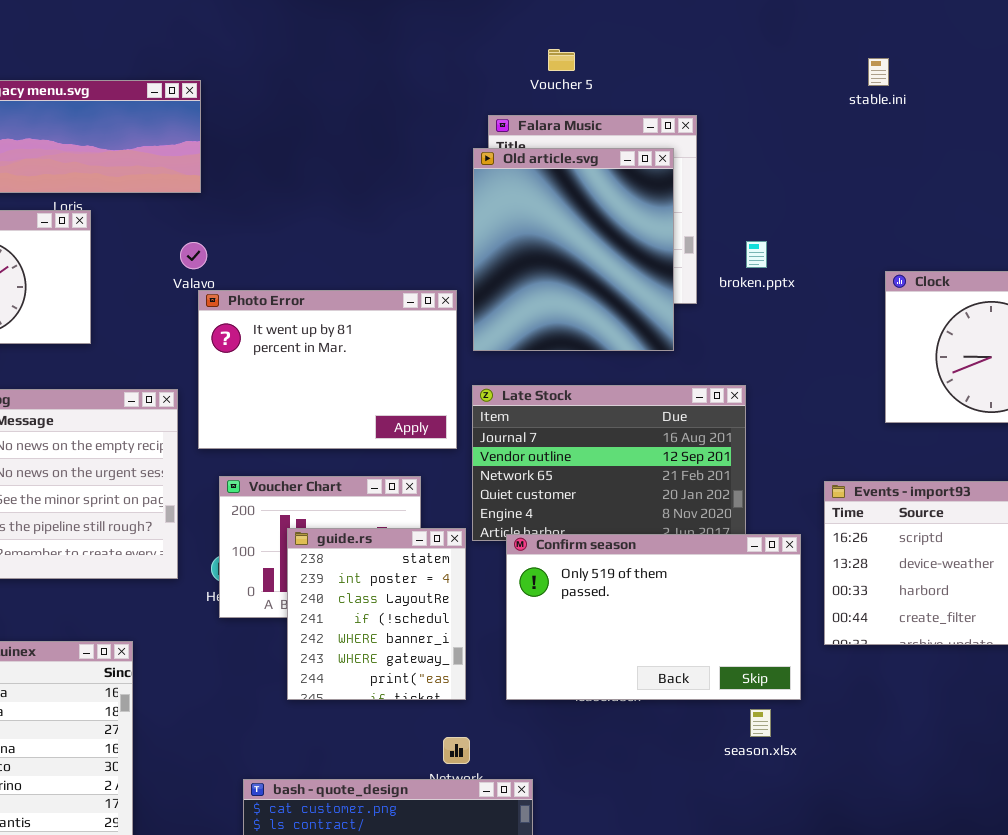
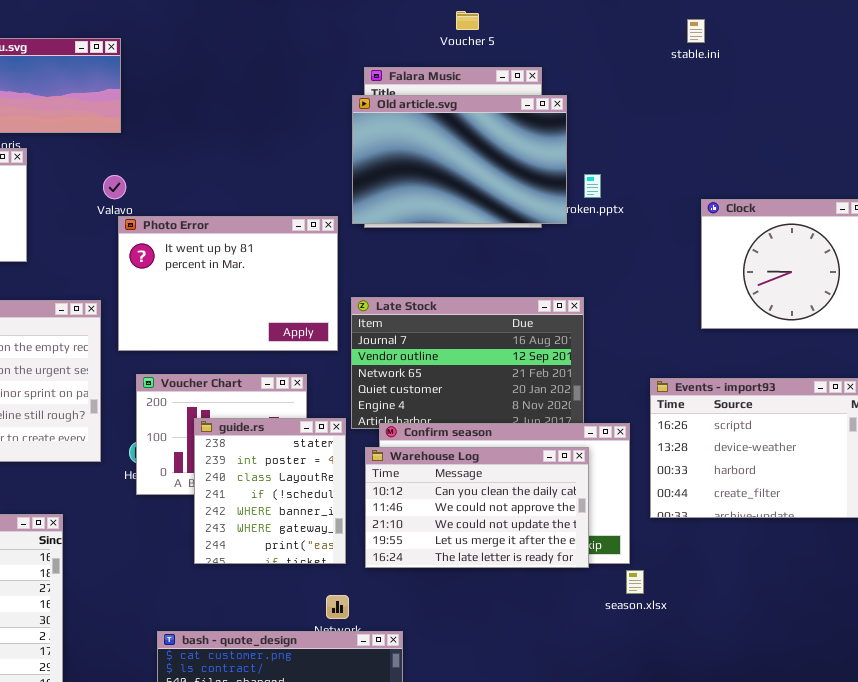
Voucher 5: [548,49,575,71] -> [456,11,479,30], moved
Old article.svg: [473,148,674,351] -> [352,95,567,224], resized
Warehouse Log: none -> [365,447,589,568], opened
season.xlsx: [750,709,771,737] -> [626,570,644,594], moved

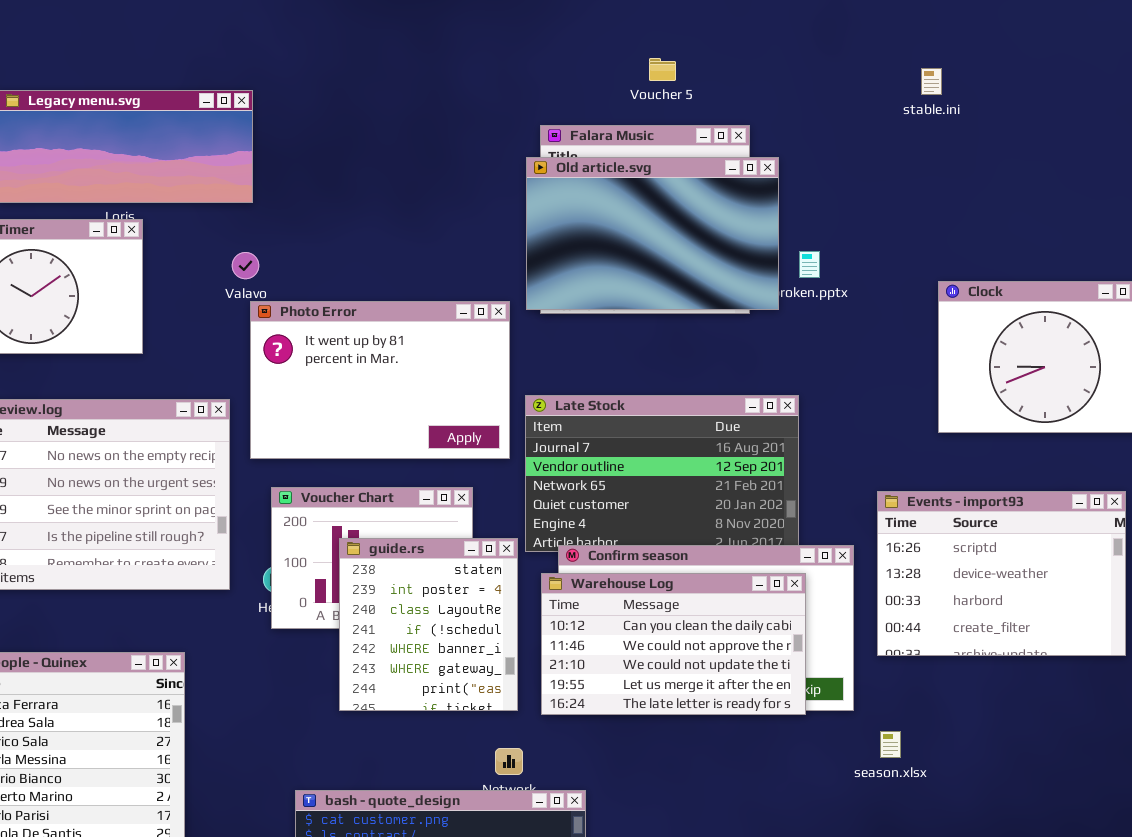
season.xlsx: [626,570,644,594] -> [880,731,901,758], moved

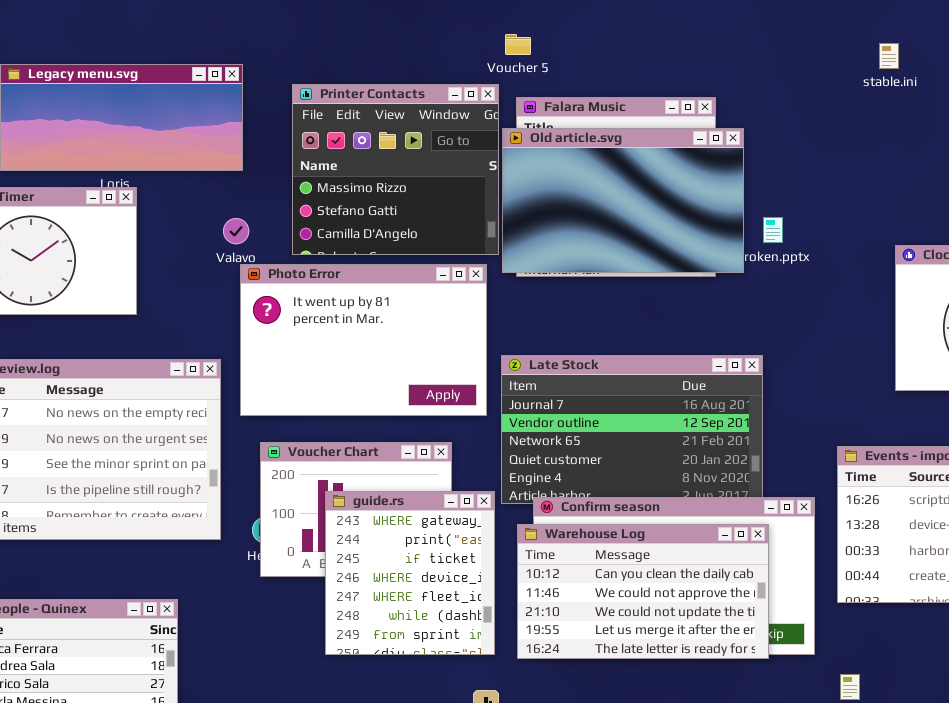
Voucher 5: [649,58,676,81] -> [505,34,531,55], moved
Printer Contacts: none -> [292,84,499,255], opened
guide.rs: [339,538,518,711] -> [325,491,495,655], scrolled down 5 rows

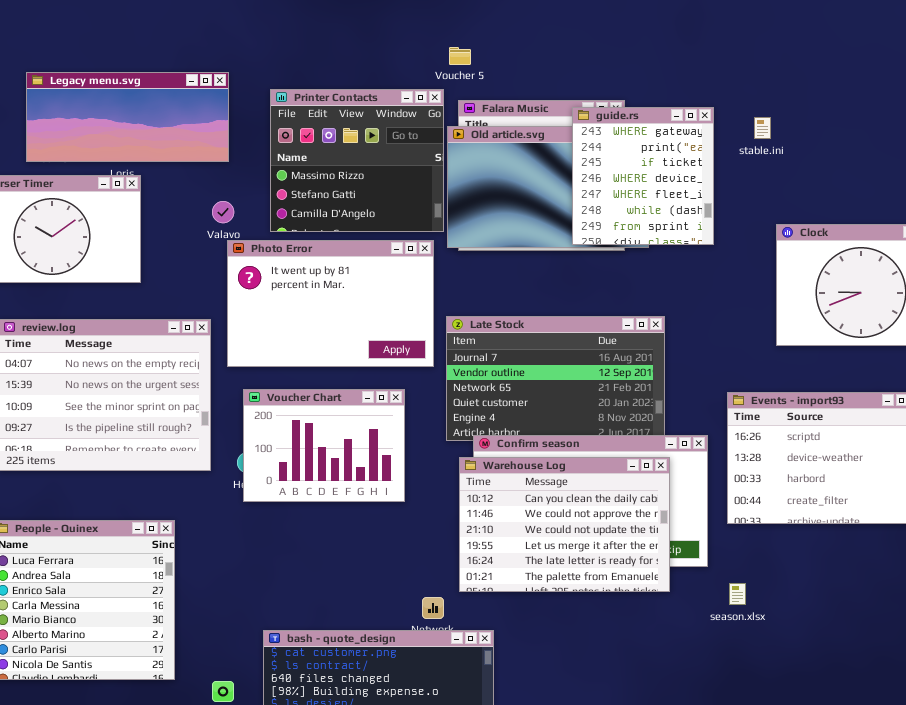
stable.ini: [879,43,899,69] -> [754,117,771,139], moved
guide.rs: [325,491,495,655] -> [572,107,714,245], moved
Warehouse Log: [517,524,769,659] -> [459,457,670,592], resized

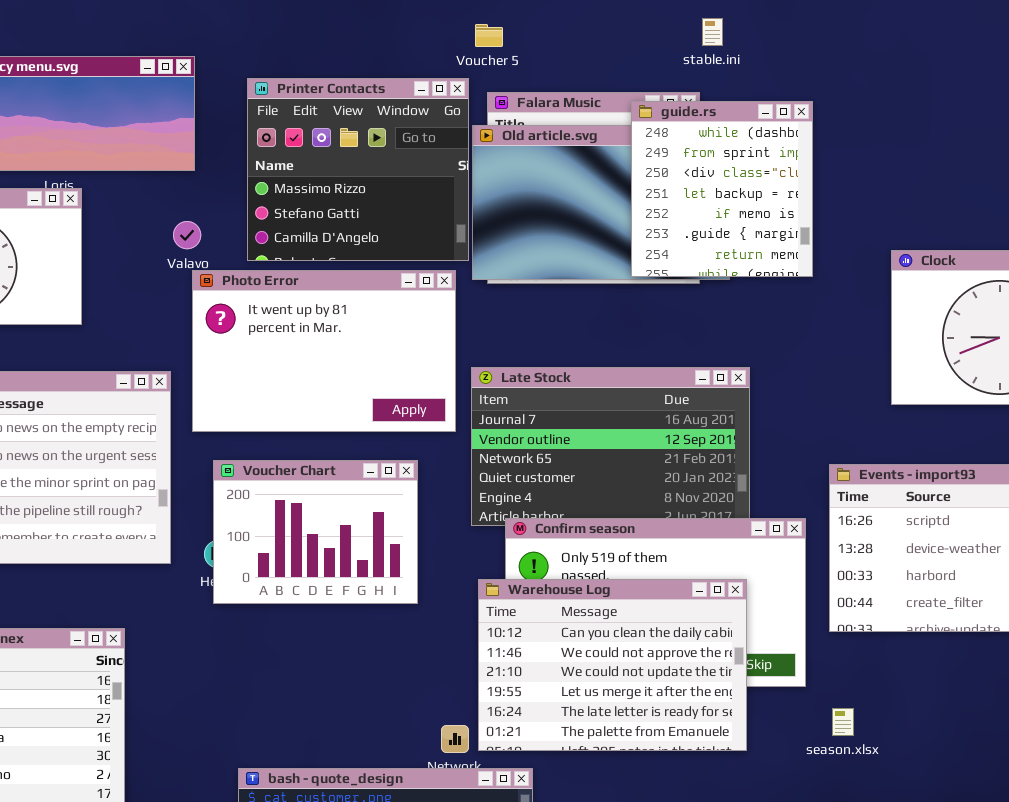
guide.rs: [572,107,714,245] -> [631,101,813,277], scrolled down 5 rows
stable.ini: [754,117,771,139] -> [702,18,723,46], moved
Warehouse Log: [459,457,670,592] -> [478,579,747,751], moved

